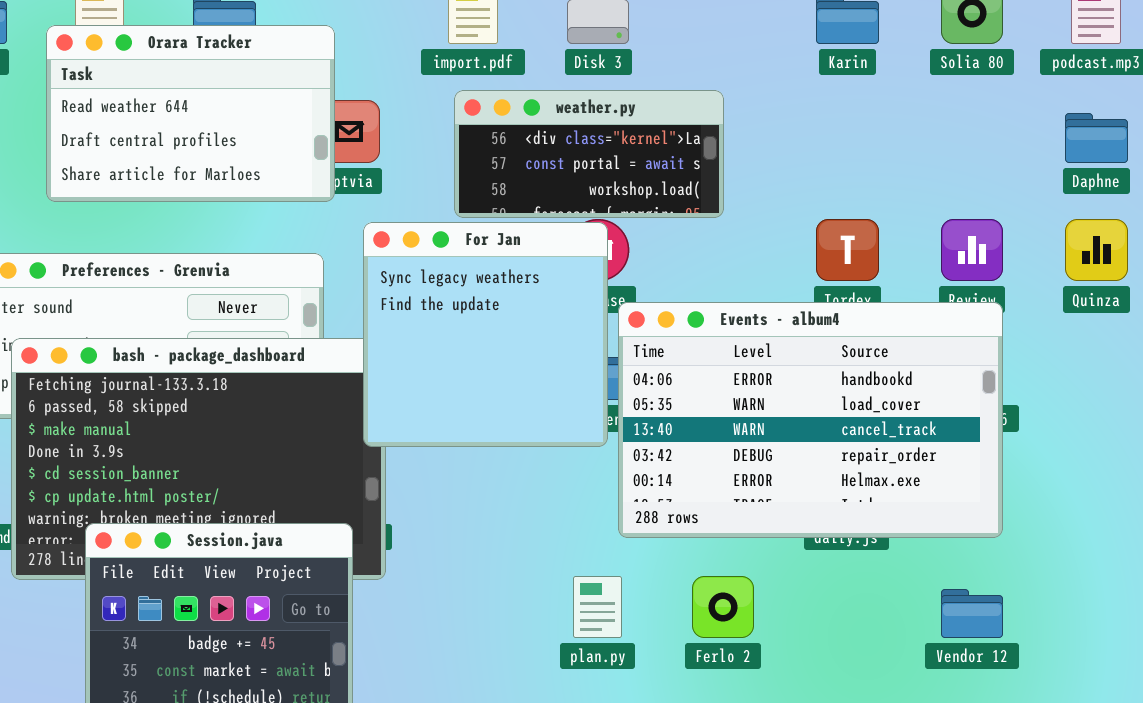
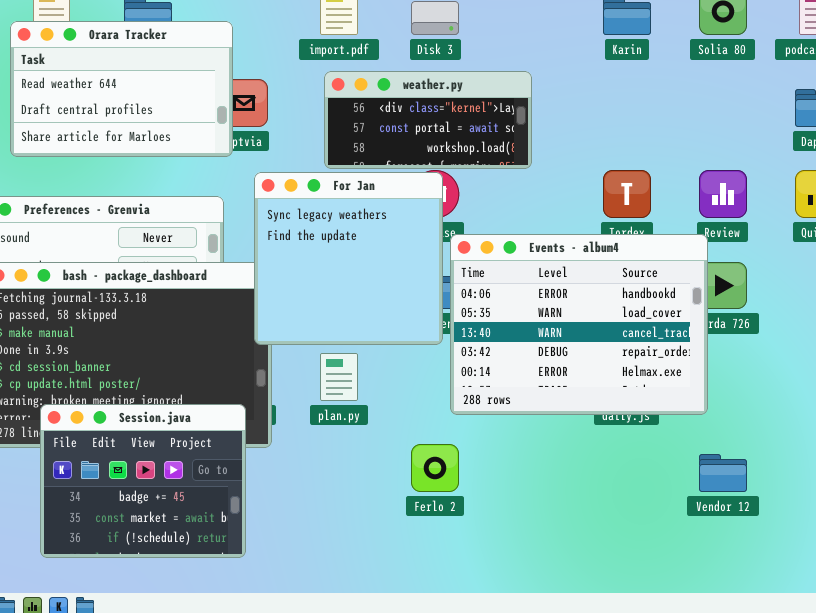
Events - album4: [618,302,1003,538] -> [450,234,708,415], resized
plan.py: [573,576,622,638] -> [320,353,358,401], moved
Ferlo 2: [692,576,754,638] -> [411,444,459,492], moved

